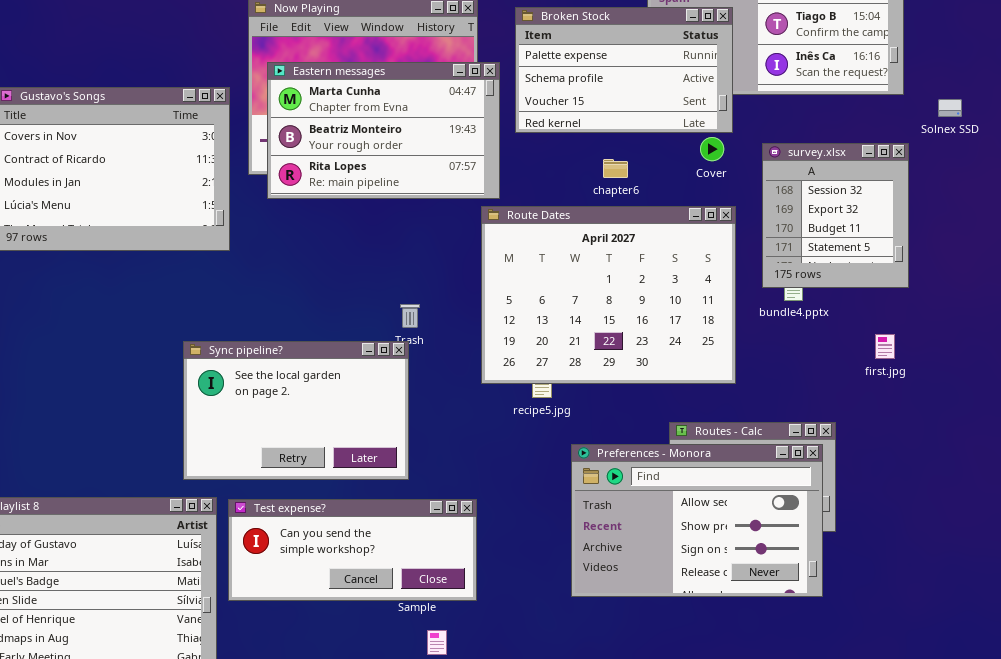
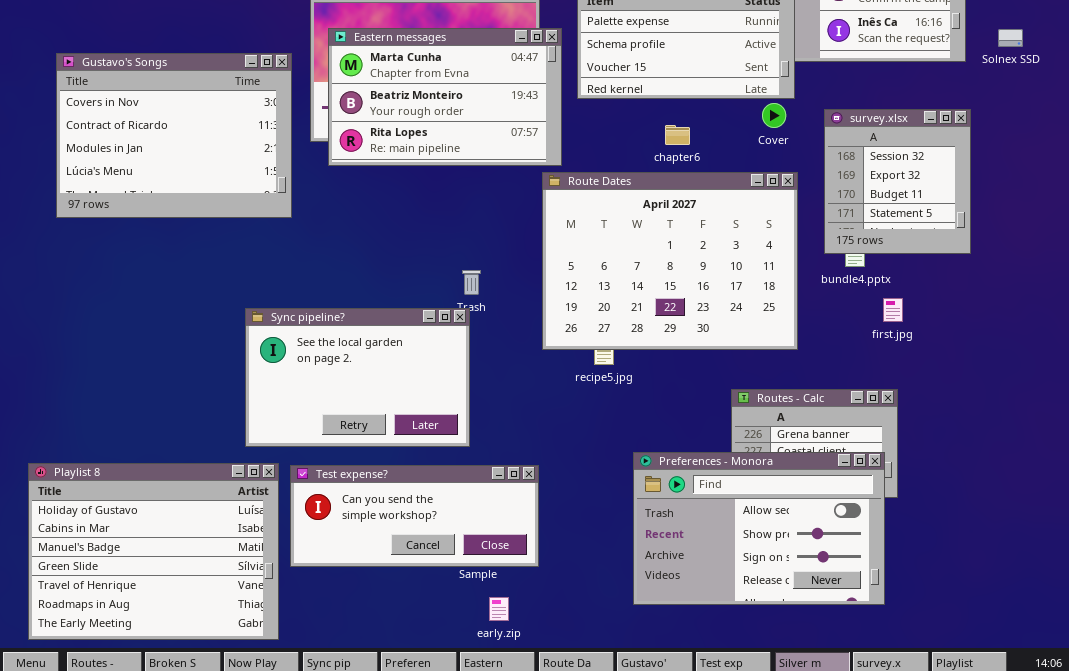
Solnex SSD: [938,99,962,117] -> [998,29,1023,47], moved
first.jpg: [875,334,895,359] -> [883,298,903,322], moved
Preferences - Monora: [571,444,823,597] -> [633,452,885,605], moved

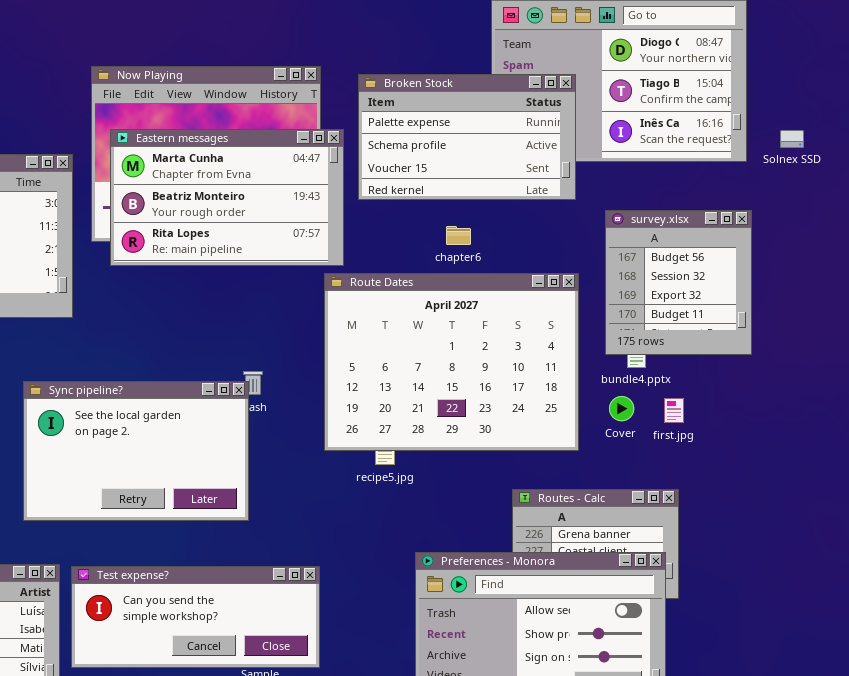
Cover: [762,103,786,128] -> [609,396,634,421], moved
survey.xlsx: [824,109,971,254] -> [605,210,752,355], scrolled up 1 row
Sync pipeline?: [245,308,470,447] -> [23,381,249,521], moved

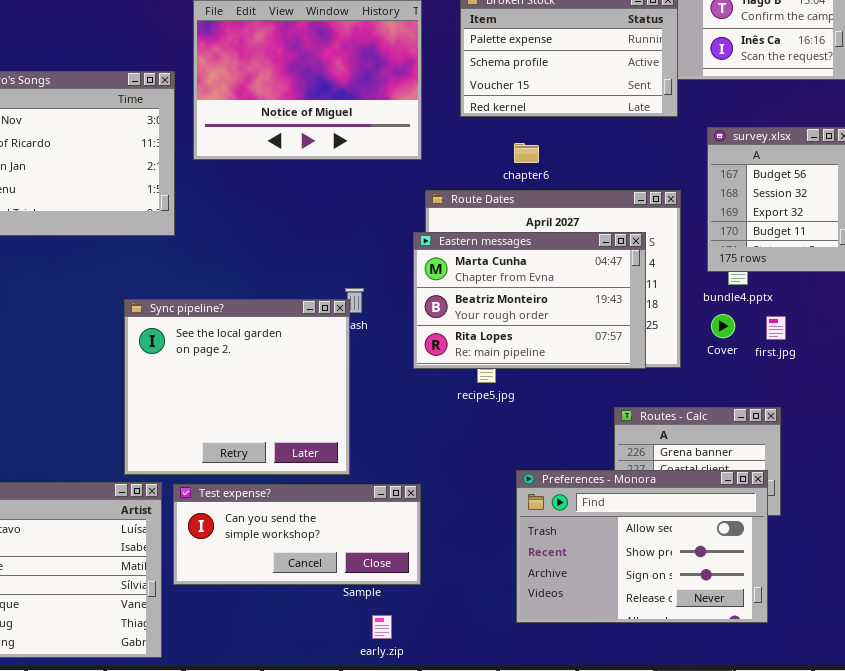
Eastern messages: [110,129,344,266] -> [413,232,646,369], moved
chapter6: [446,226,471,245] -> [514,143,539,163], moved
Sync pipeline?: [23,381,249,521] -> [124,299,350,475], resized

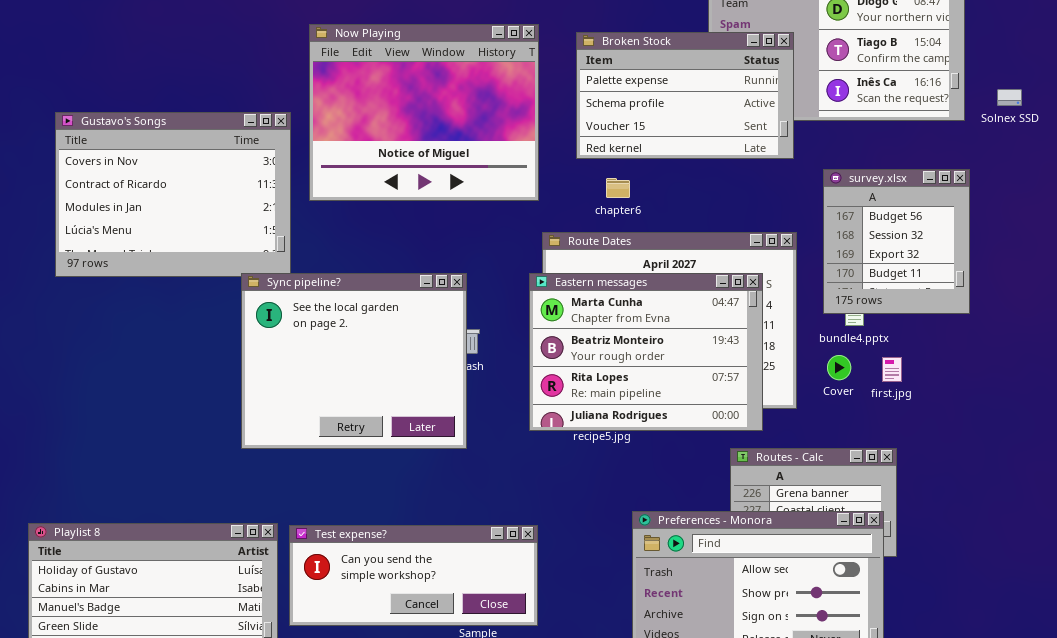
chapter6: [514,143,539,163] -> [606,178,630,198], moved
Eastern messages: [413,232,646,369] -> [529,273,763,431], resized
Sync pipeline?: [124,299,350,475] -> [241,273,467,449], moved

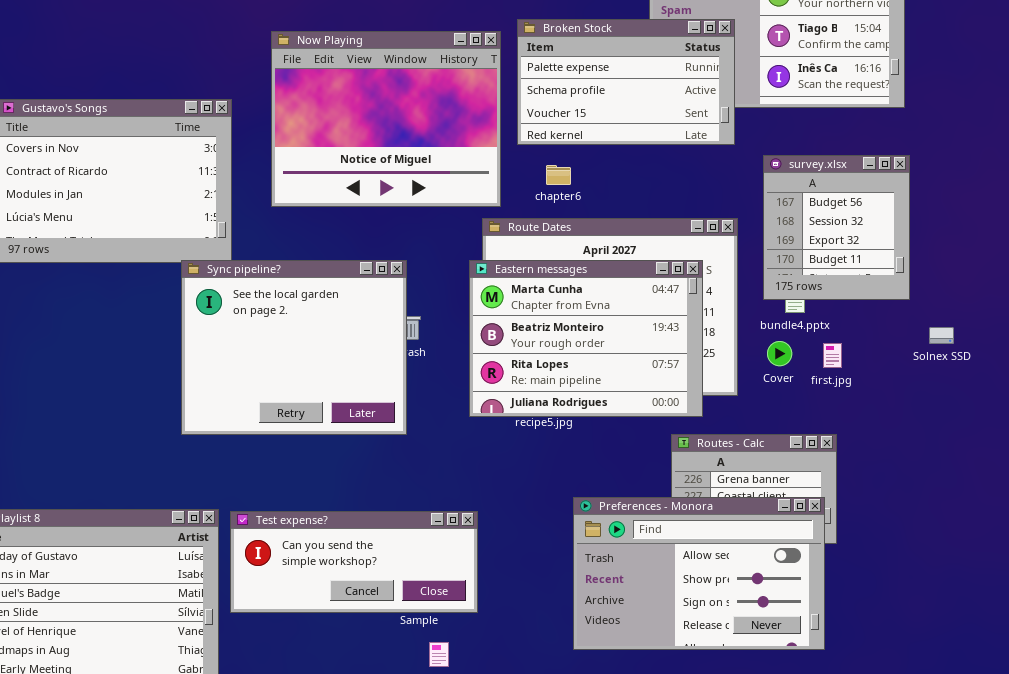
Now Playing: [309,24,539,201] -> [271,31,501,207], moved
Solnex SSD: [997,89,1022,106] -> [929,327,954,344], moved

